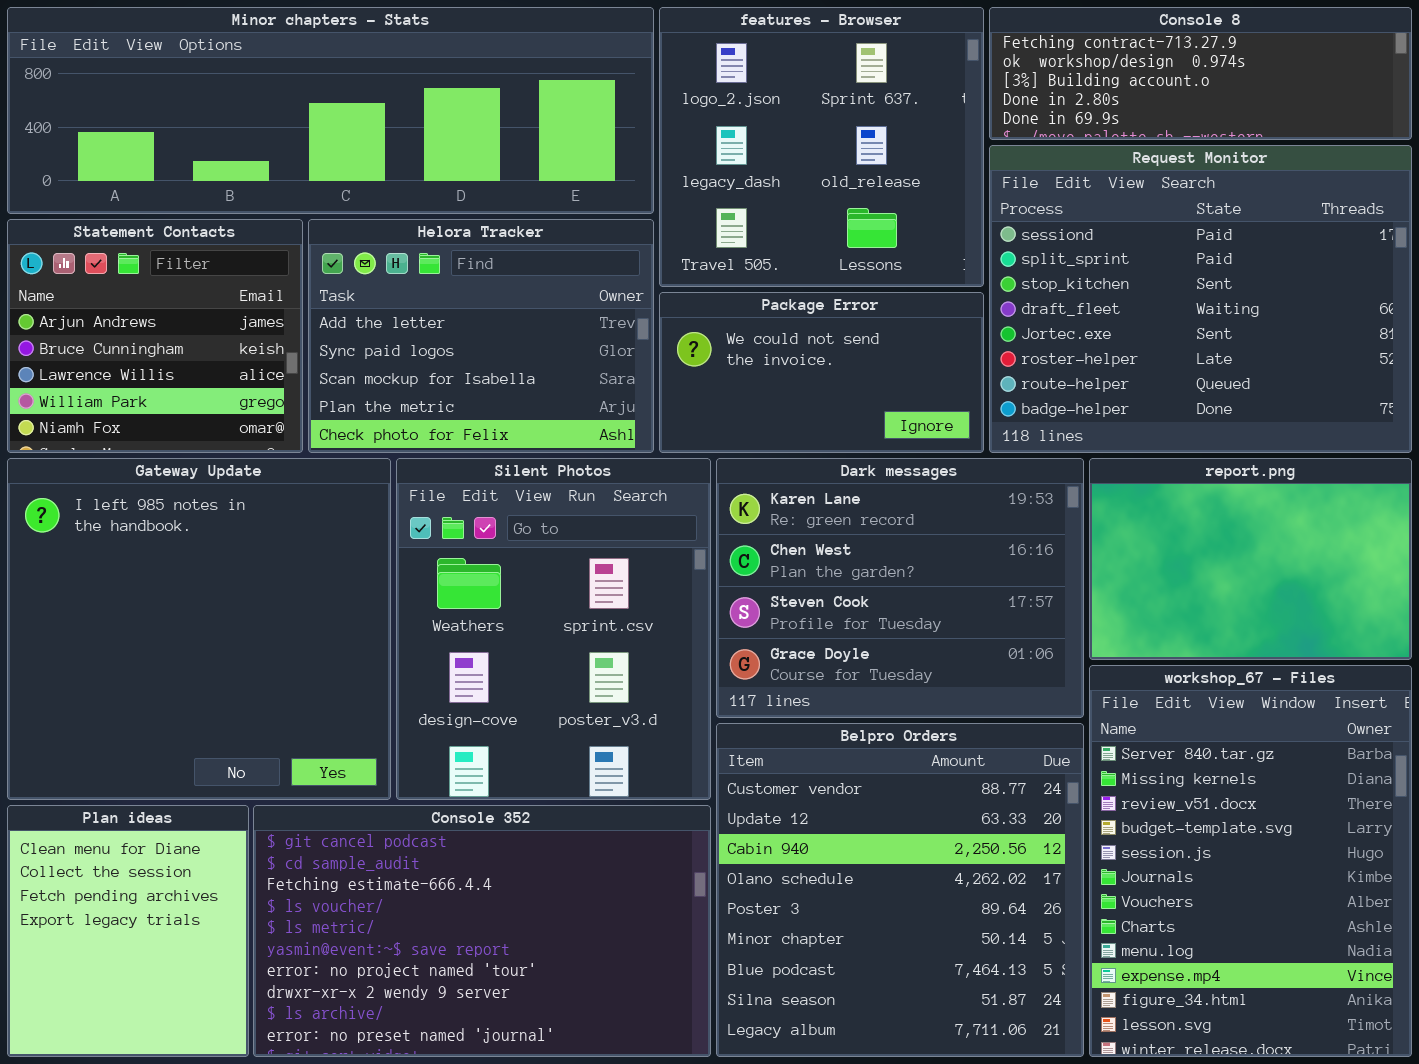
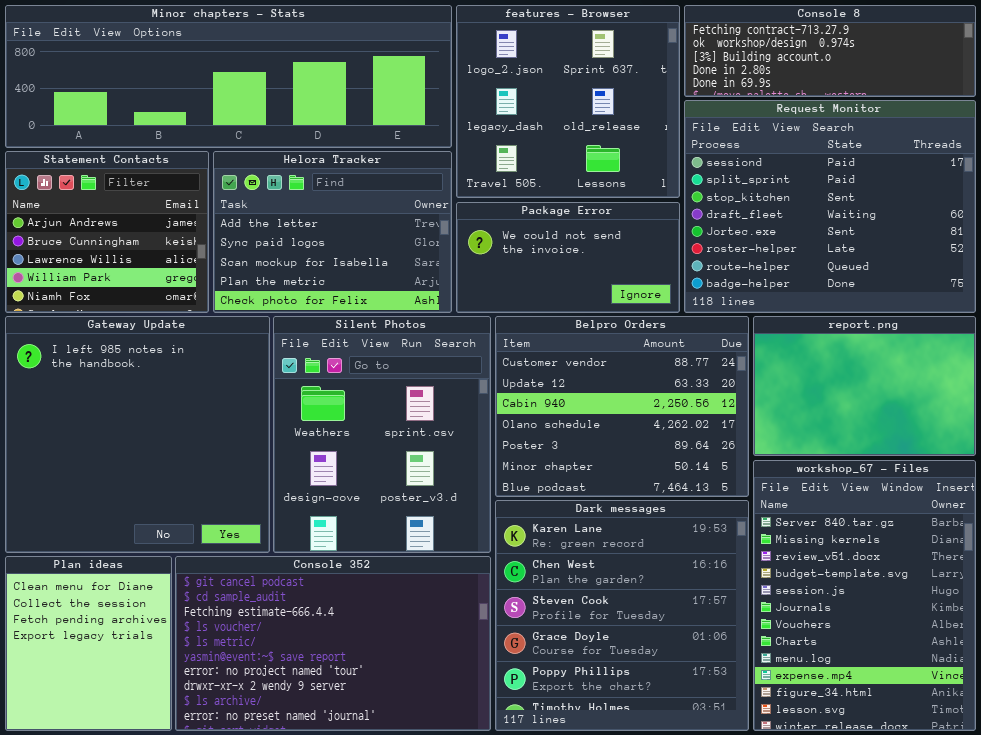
Dark messages: [716,458,1084,718] -> [495,500,749,731], moved, resized
Belpro Orders: [716,723,1084,1057] -> [495,316,749,497], moved, resized

